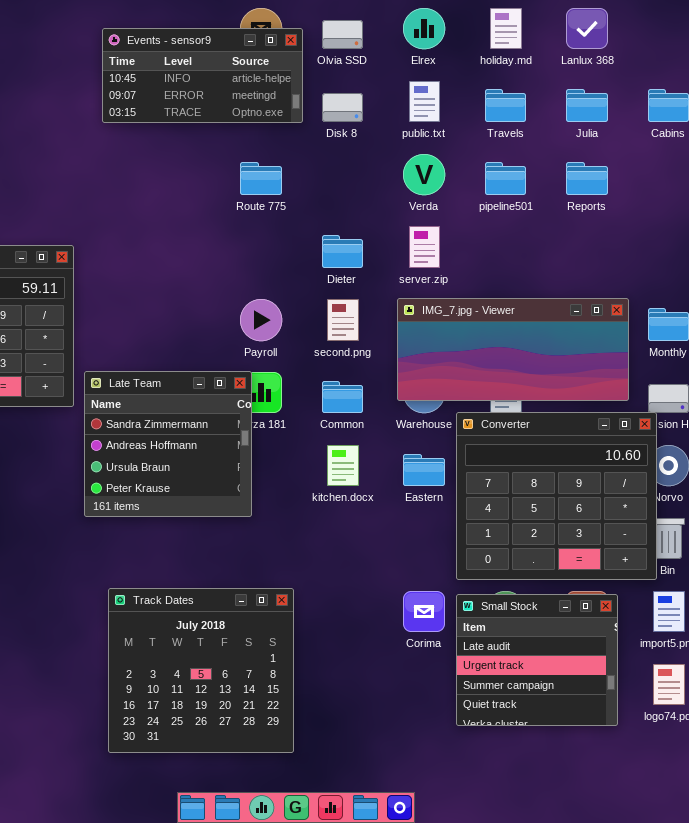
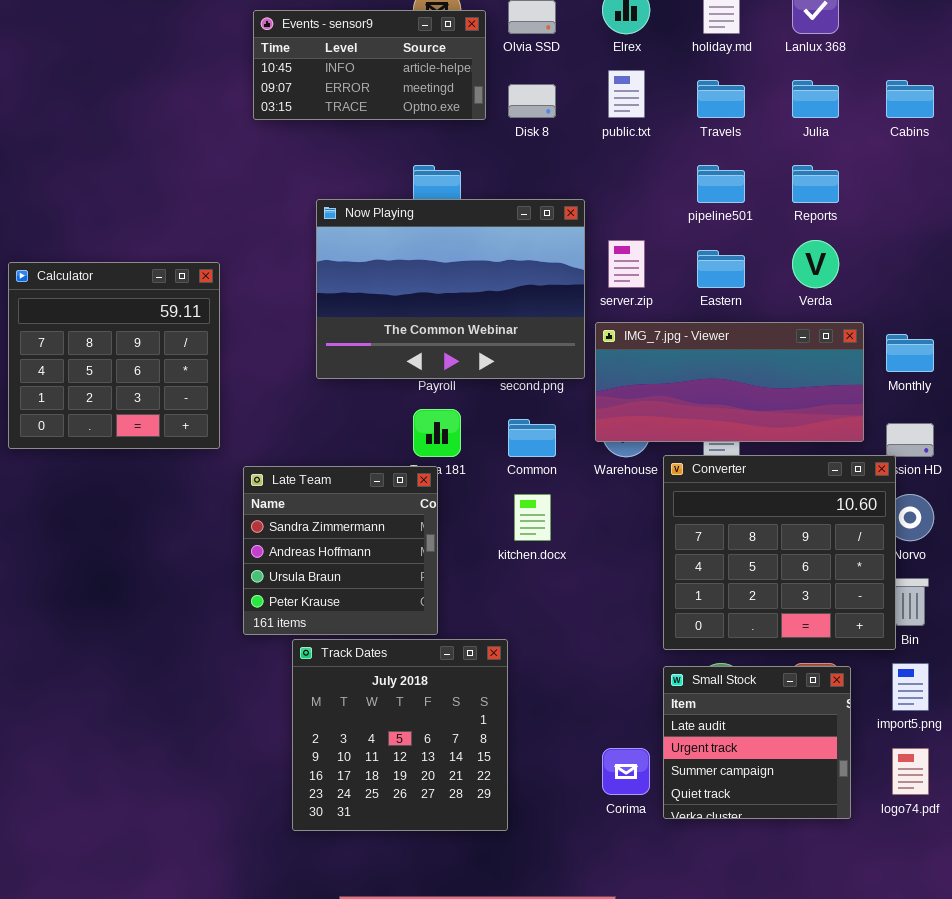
Verda: [403,154,445,195] -> [792,240,839,288], moved
Now Playing: none -> [316,199,585,379], opened
Late Team: [84,371,252,517] -> [243,466,438,635], moved
Eastern: [403,454,445,486] -> [697,250,745,288], moved
Track Dates: [108,588,294,753] -> [292,639,508,831], moved
Corima: [403,591,445,632] -> [602,748,650,795], moved

